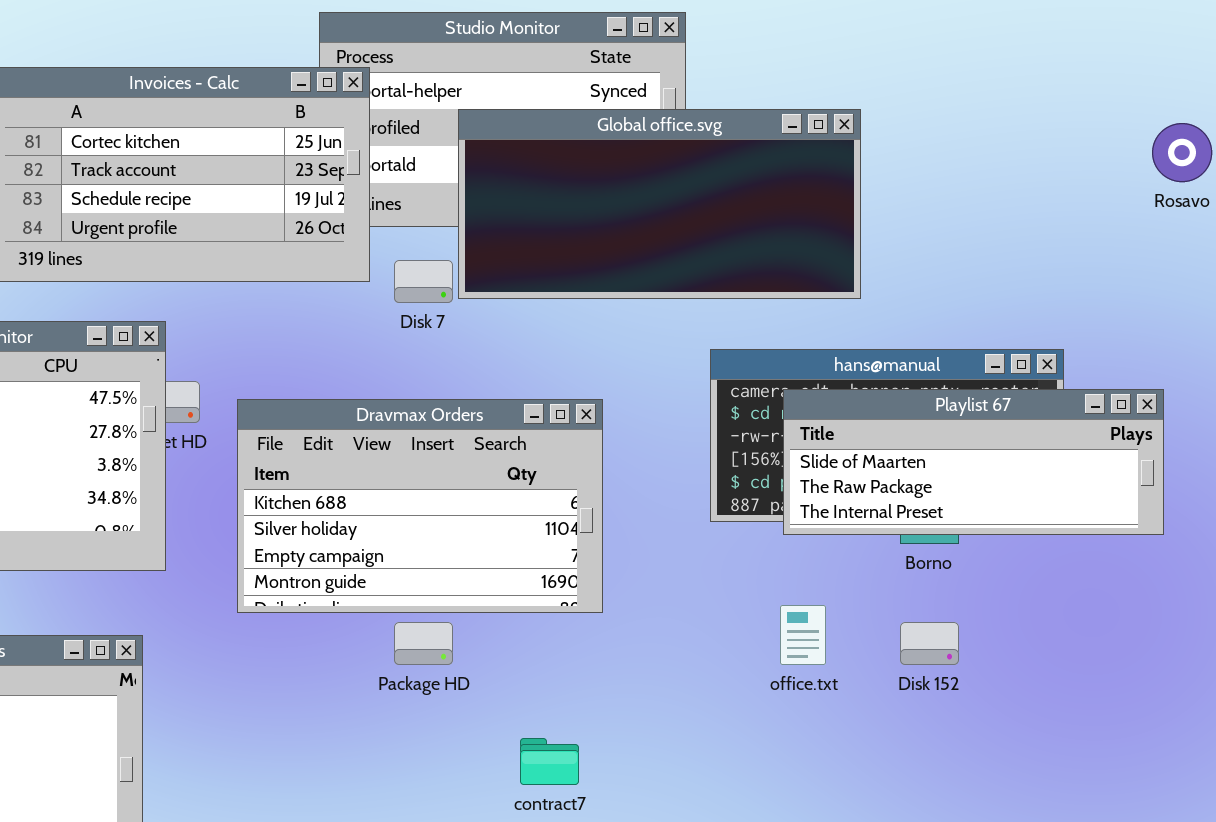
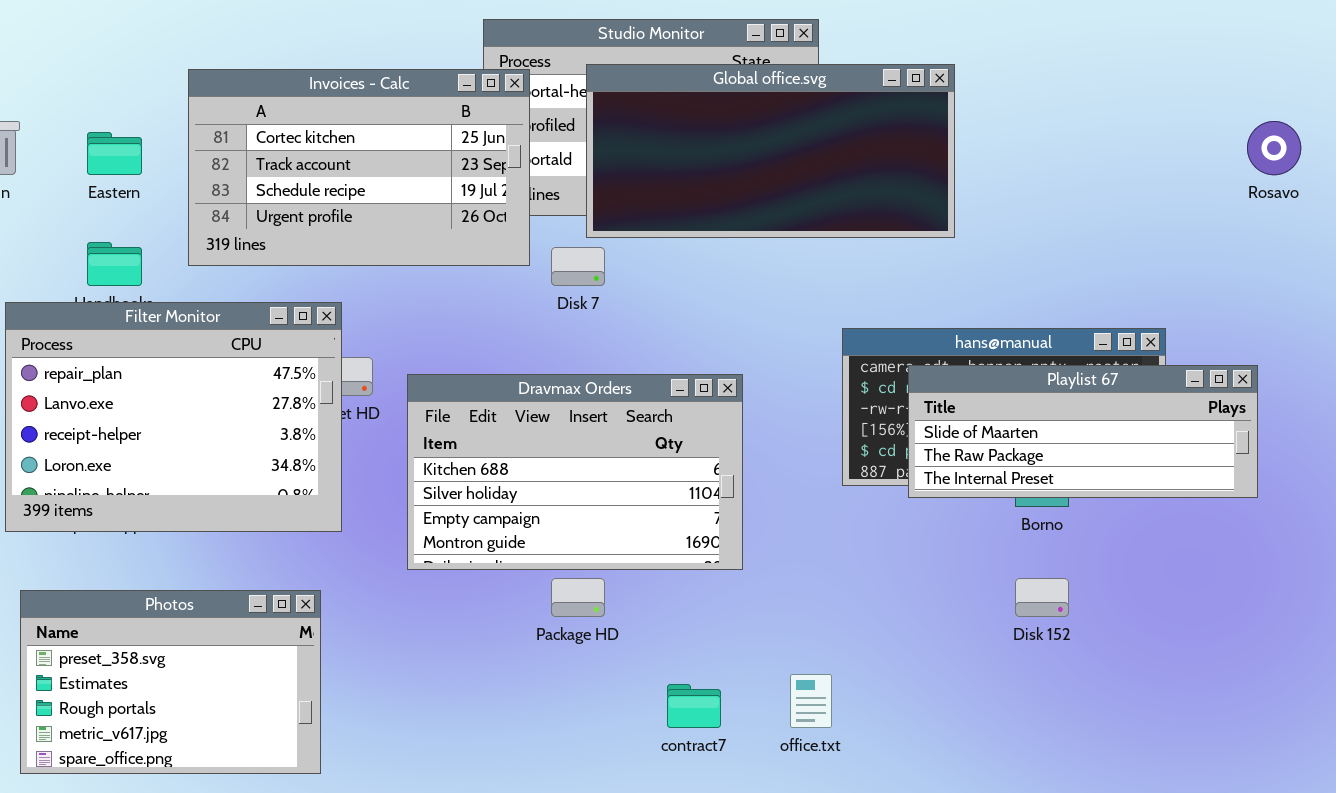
Global office.svg: [458,109,861,299] -> [586,64,955,238], moved
office.txt: [780,605,826,665] -> [790,674,832,728], moved

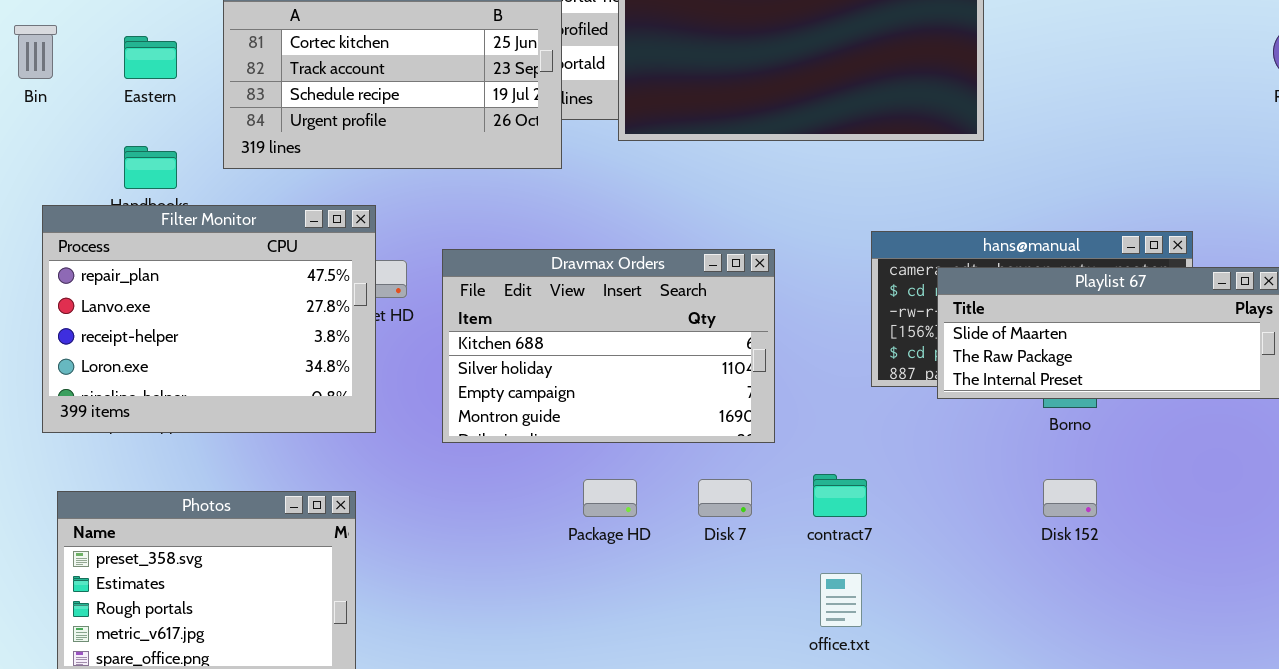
Disk 7: [551,247,605,286] -> [698,479,752,517], moved
Dravmax Orders: [407,374,743,570] -> [442,249,775,443], moved
contract7: [667,684,721,728] -> [813,474,867,517], moved

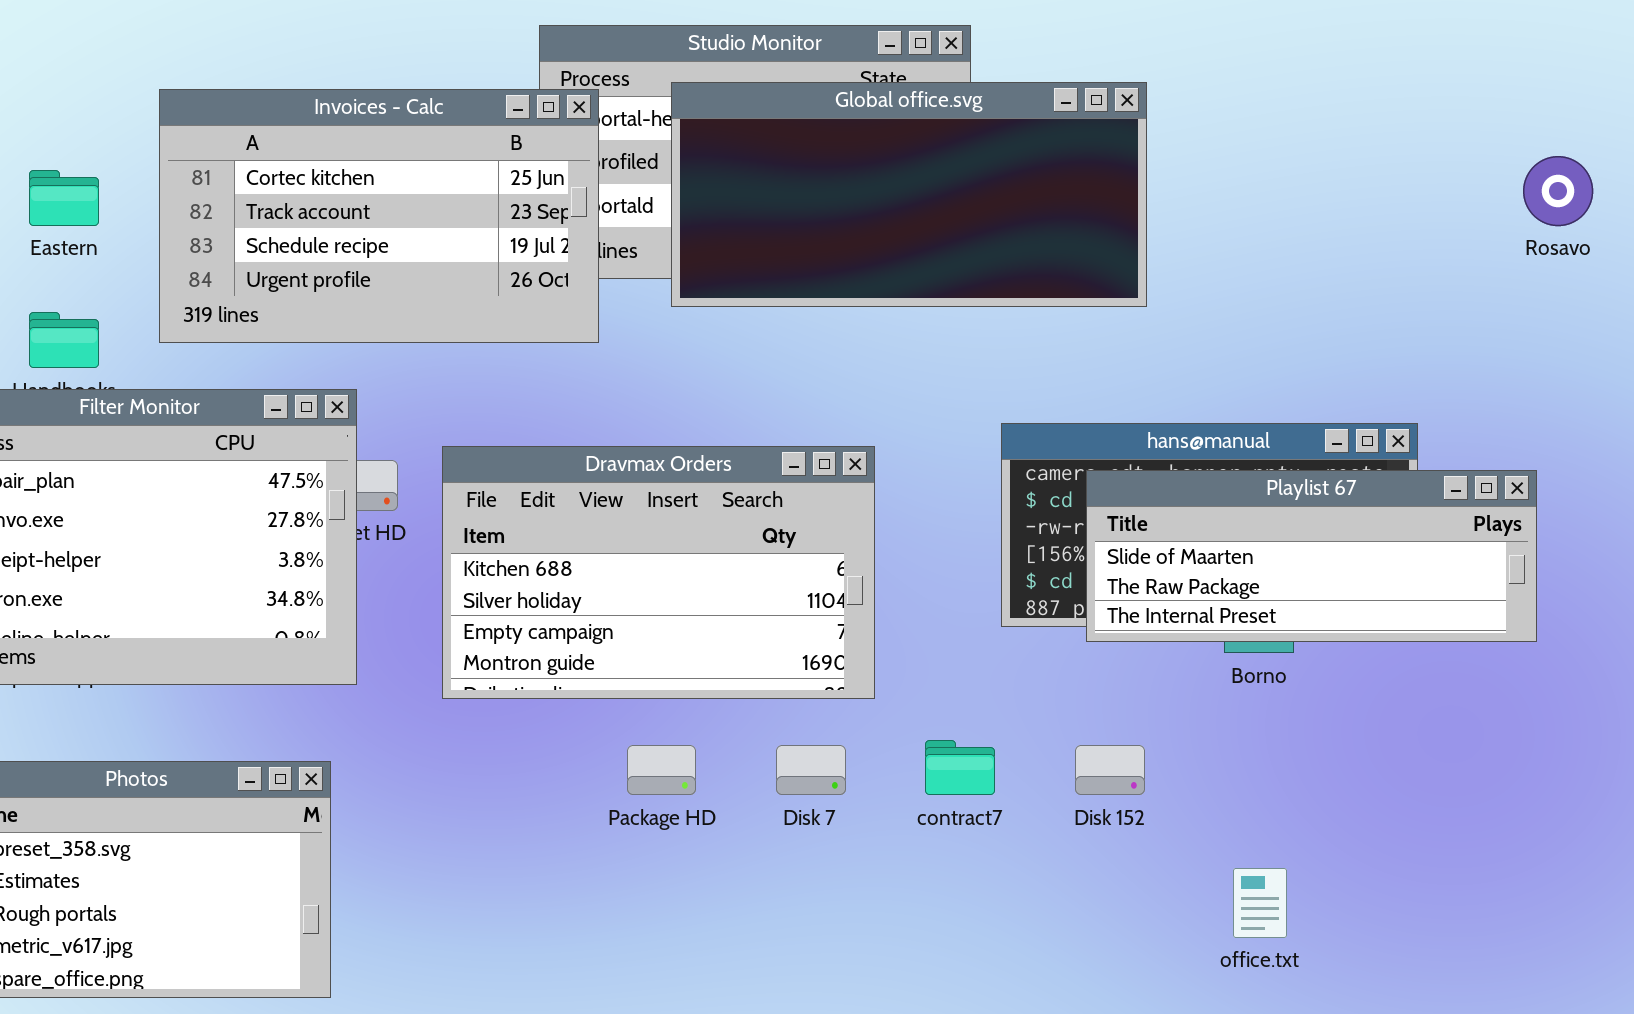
Disk 152: [1043,479,1097,517] -> [1075,745,1145,795], moved
office.txt: [820,573,862,627] -> [1233,868,1287,938], moved

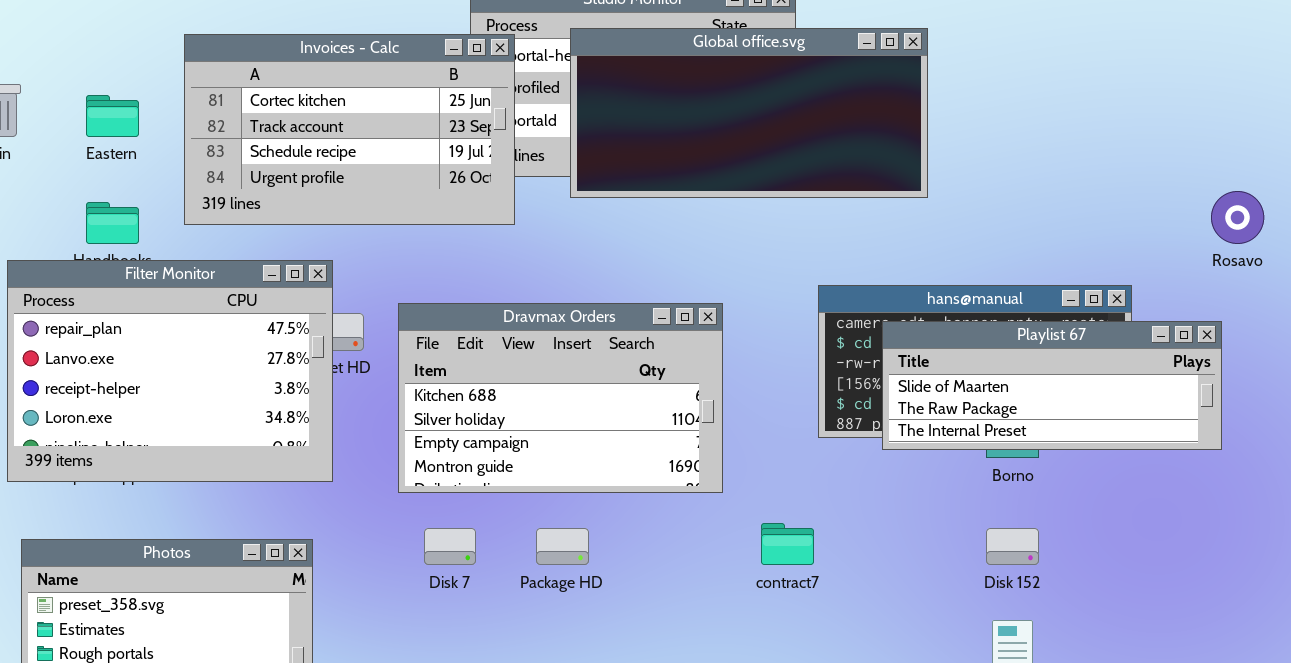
Rosavo: [1523,156,1593,226] -> [1211,191,1264,244], moved
Disk 7: [776,745,846,795] -> [424,528,476,565], moved
Disk 152: [1075,745,1145,795] -> [986,528,1039,565], moved

